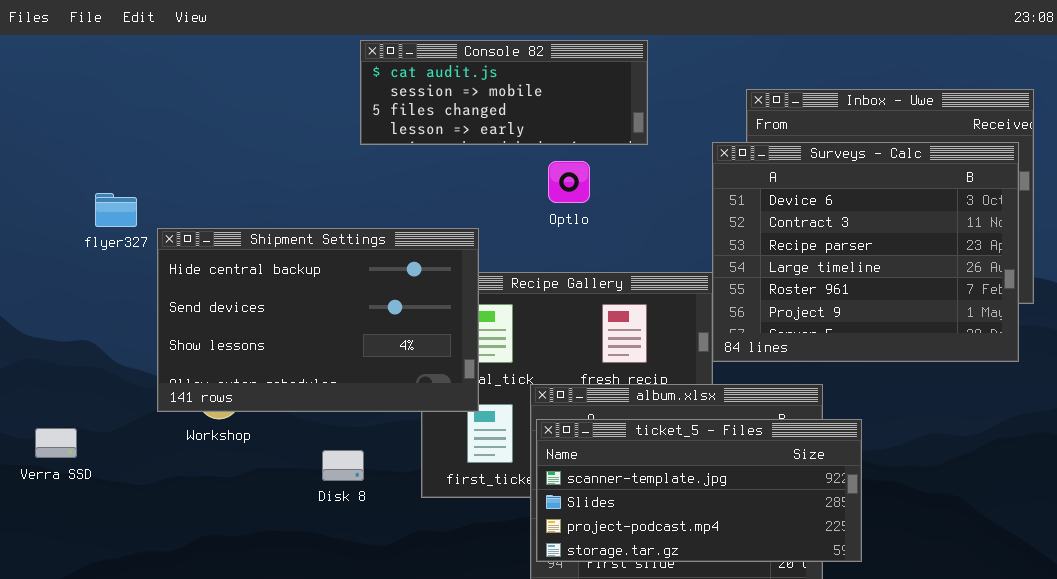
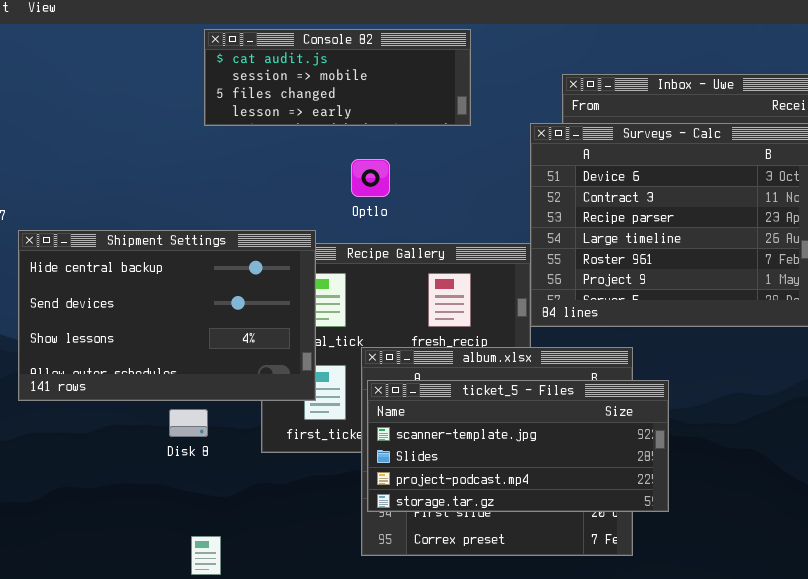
Optlo: [548,161,590,203] -> [351,159,390,197], moved
Shipment Settings: [157,228,479,412] -> [18,230,316,401], moved

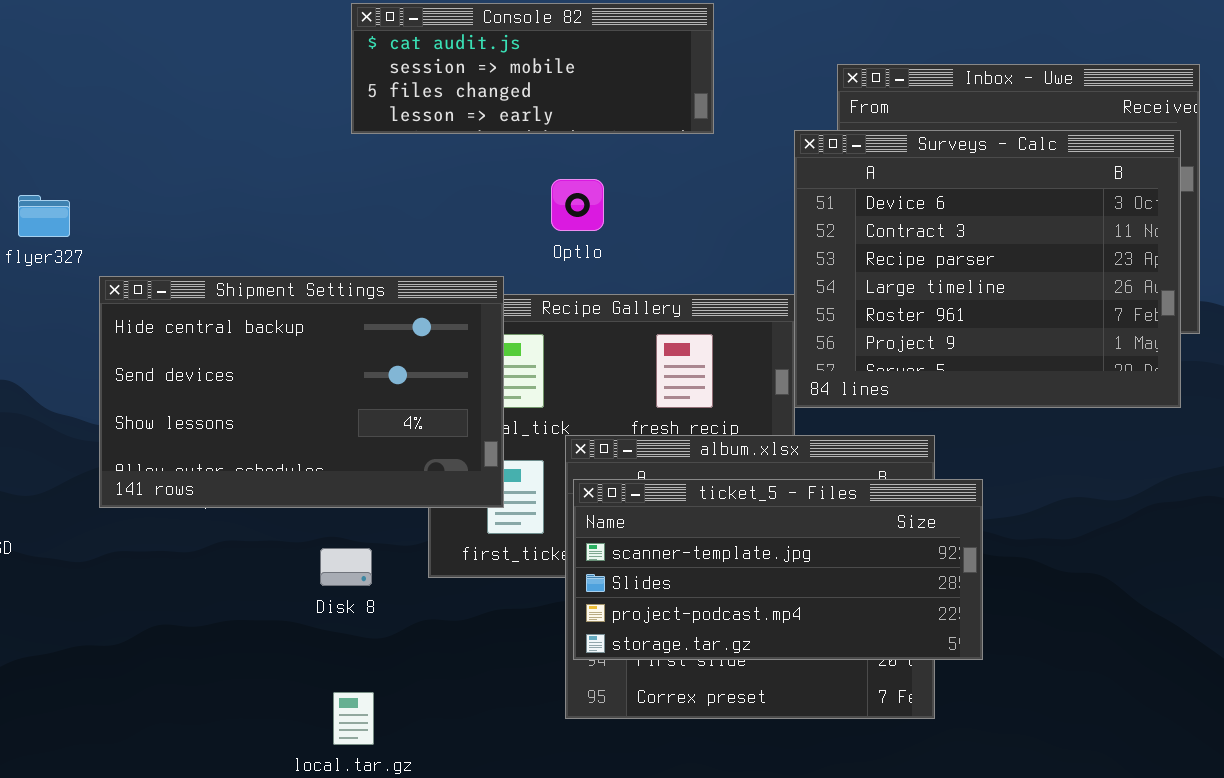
Disk 8: [169,409,208,437] -> [320,548,372,586], moved

